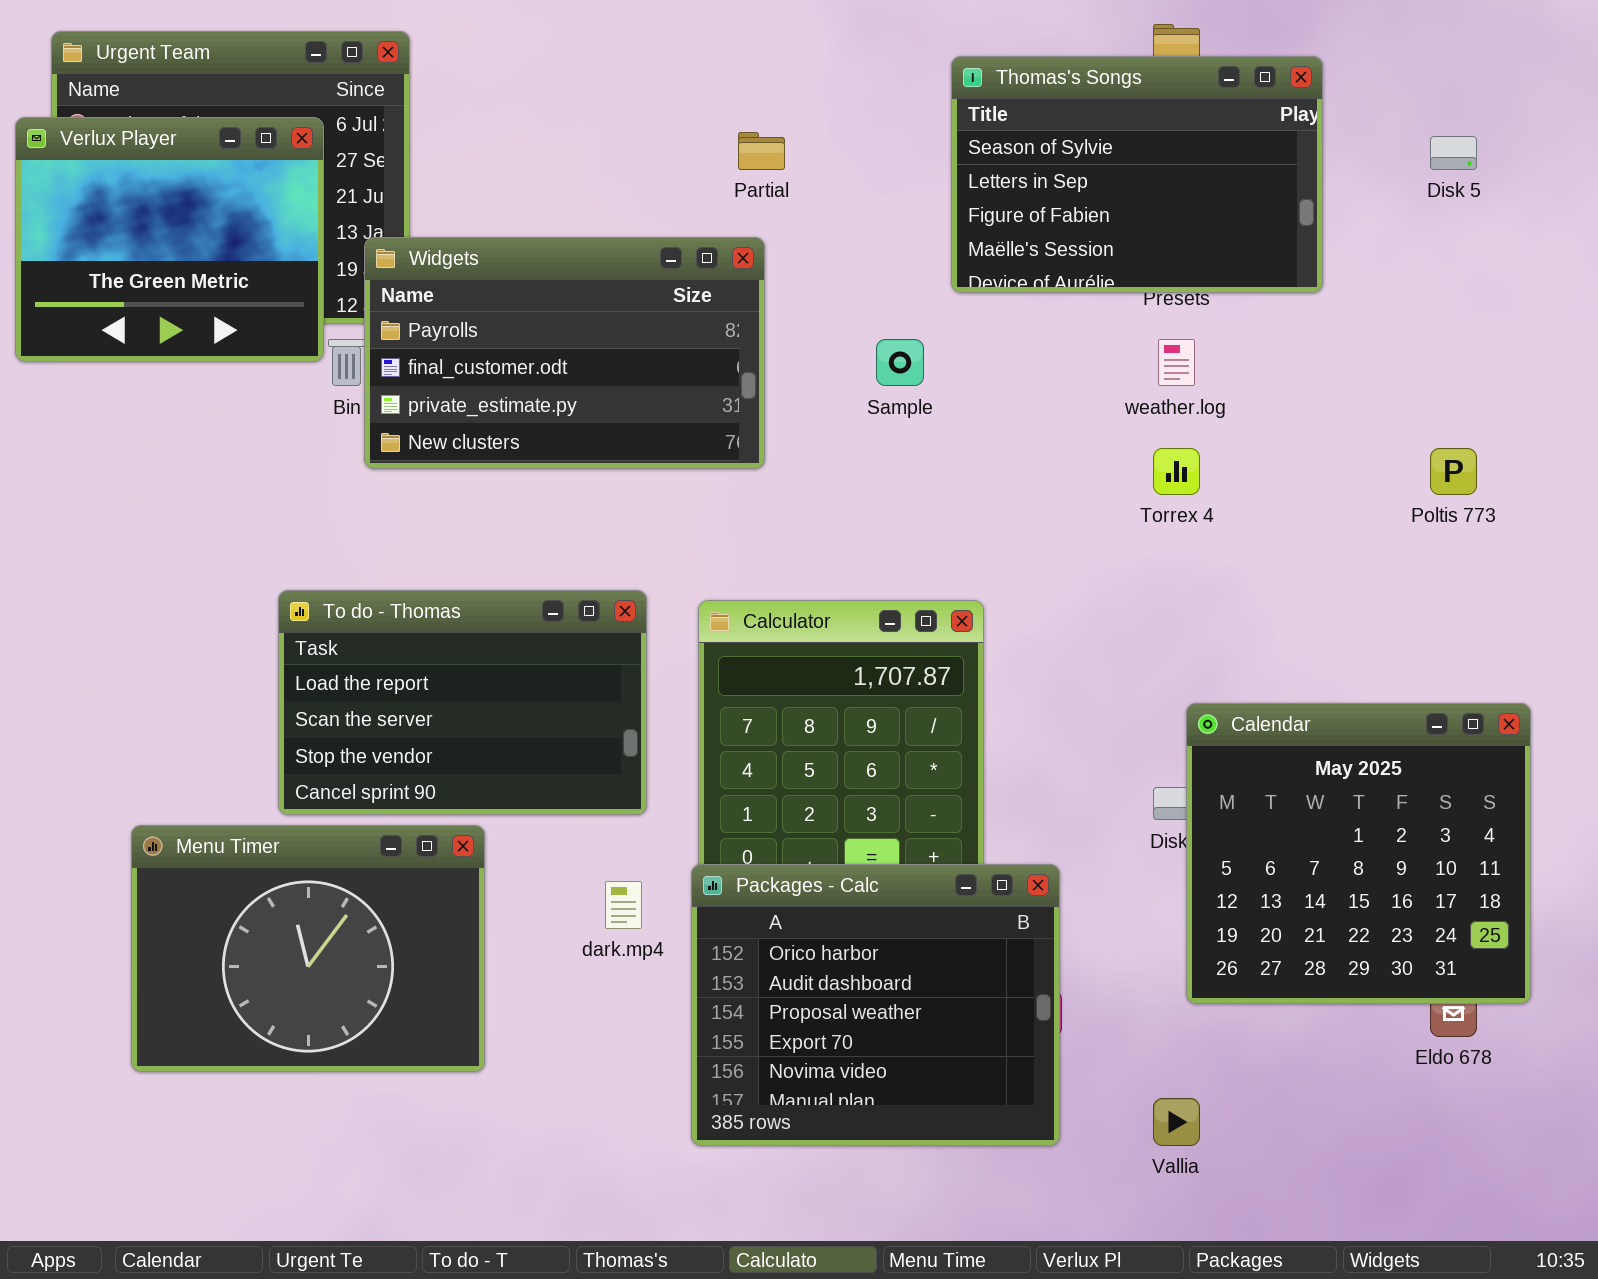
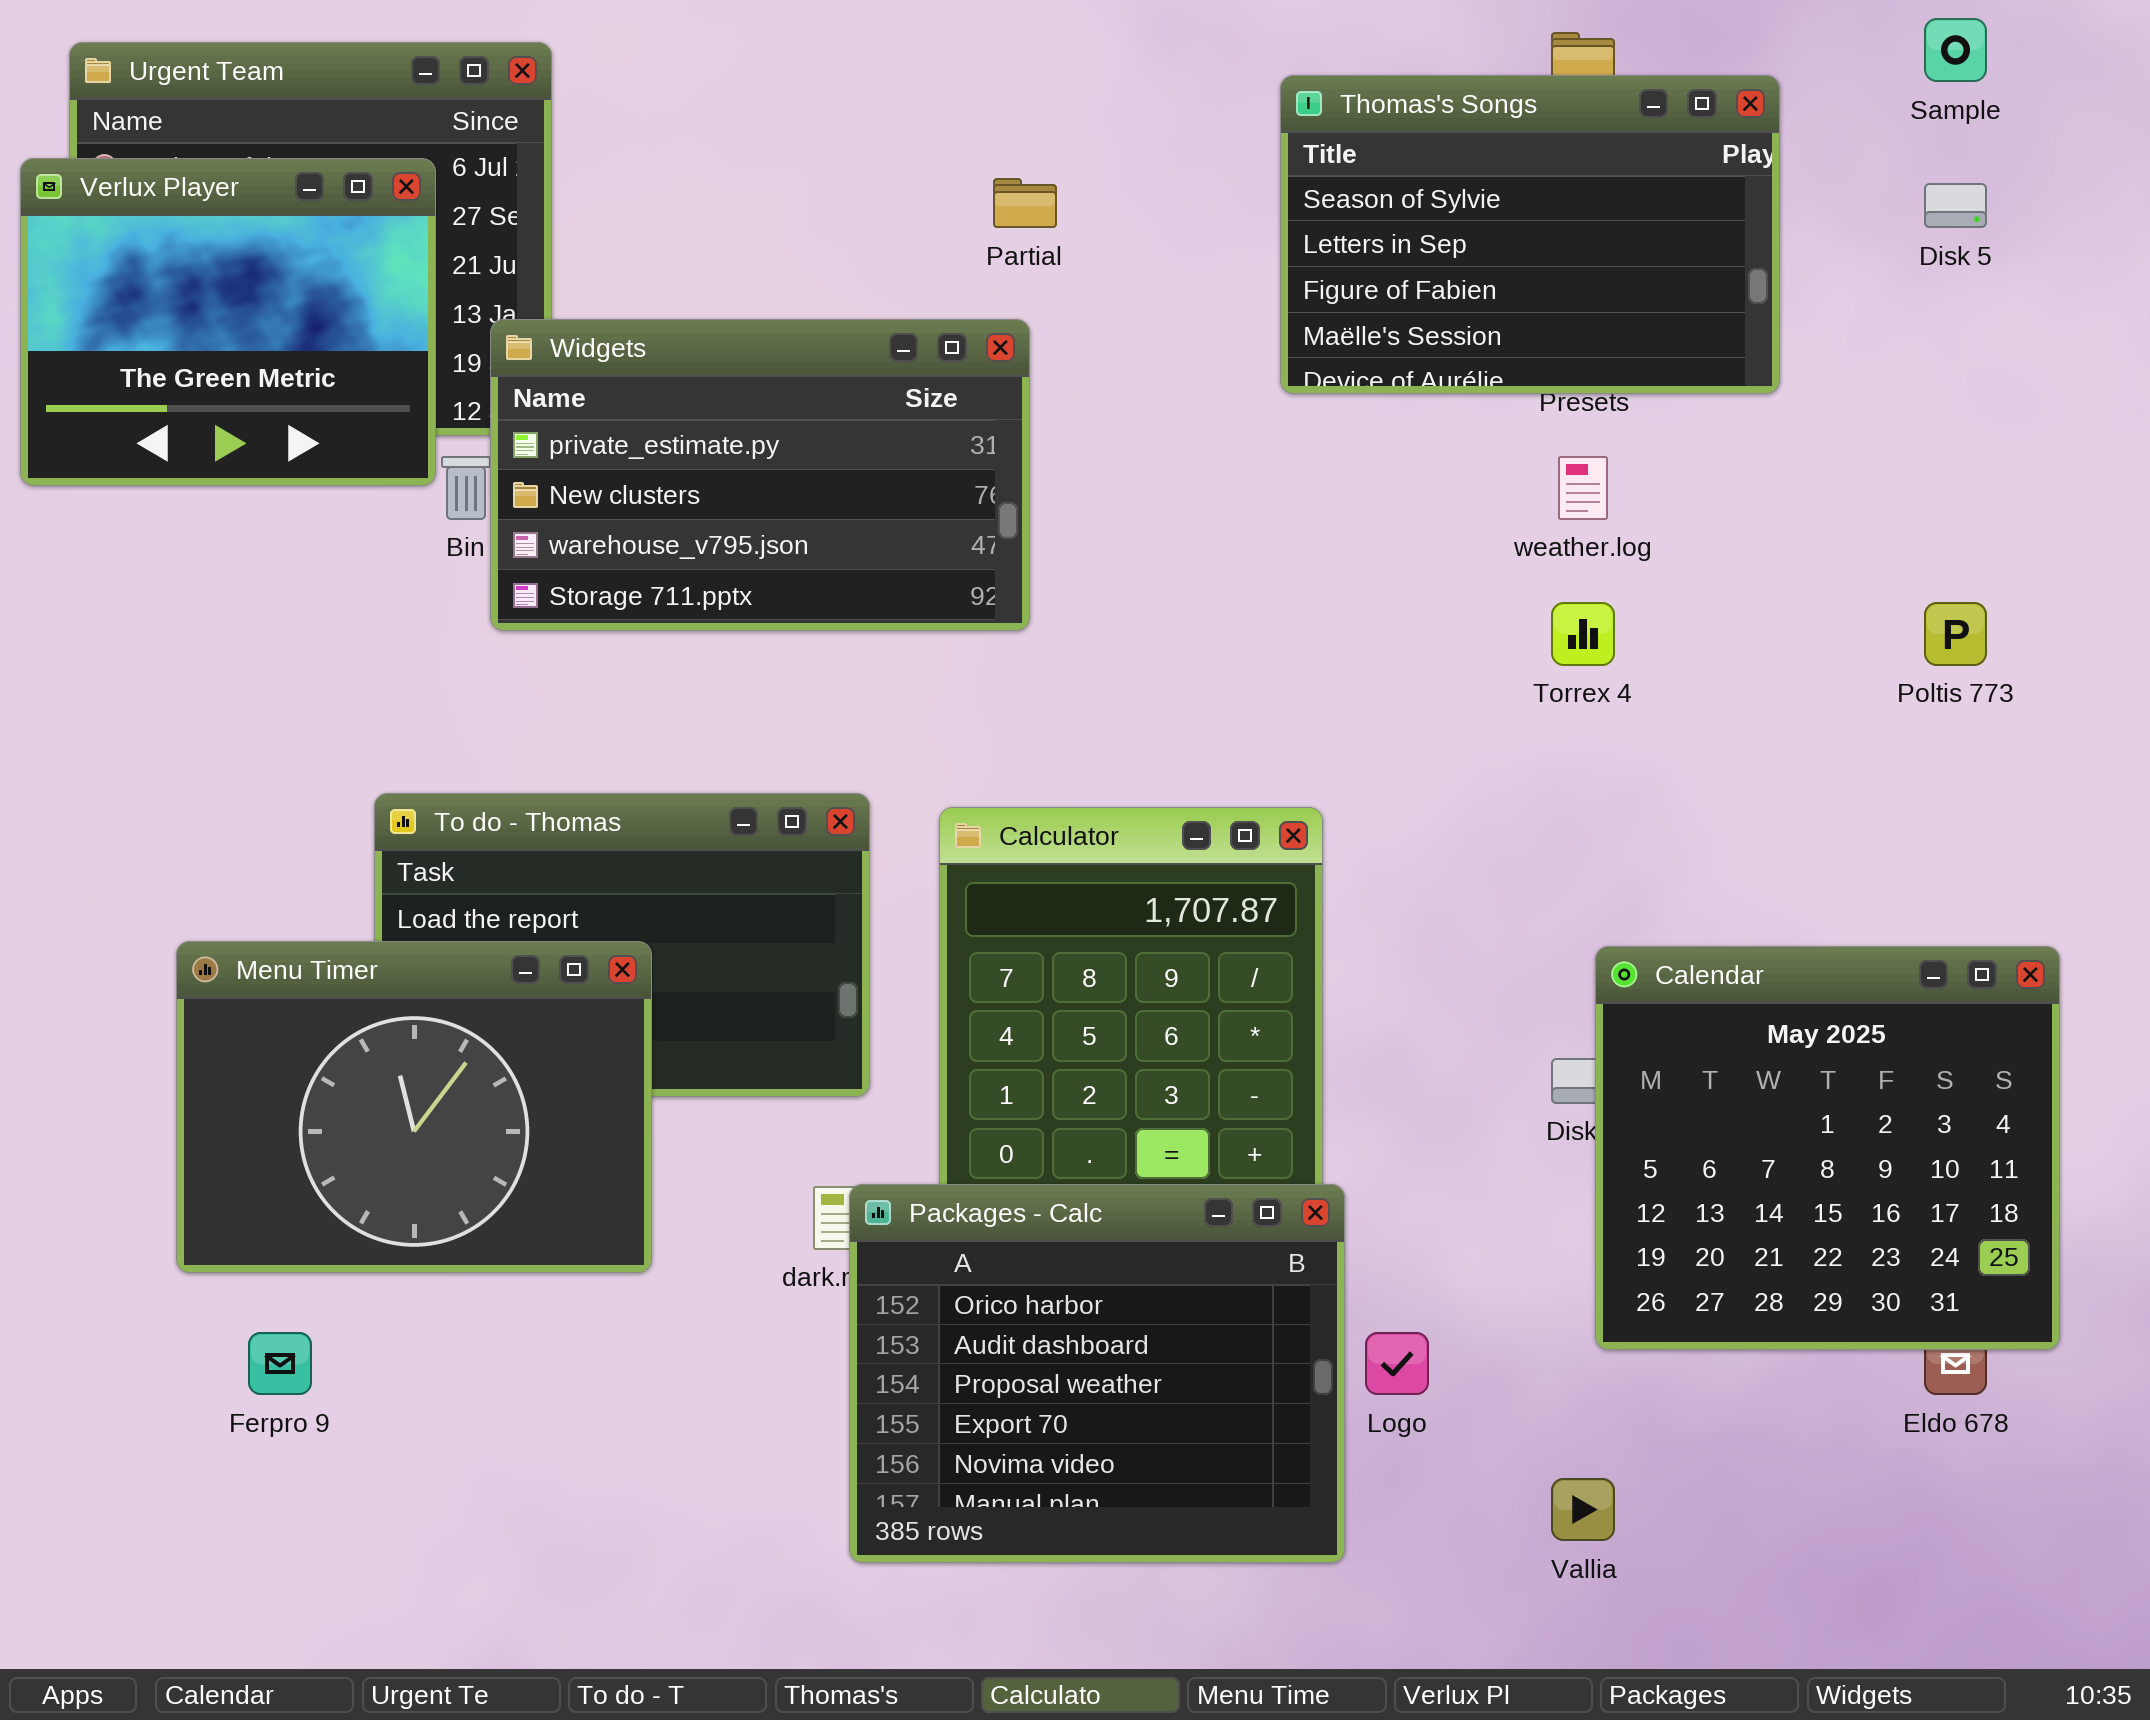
Widgets: [364,237,765,469] -> [490,319,1030,631], scrolled down 2 rows
Sample: [876,339,924,386] -> [1924,18,1987,82], moved
Menu Timer: [131,825,485,1072] -> [176,941,652,1273], moved
Packages - Calc: [691,864,1060,1146] -> [849,1184,1345,1563], moved

